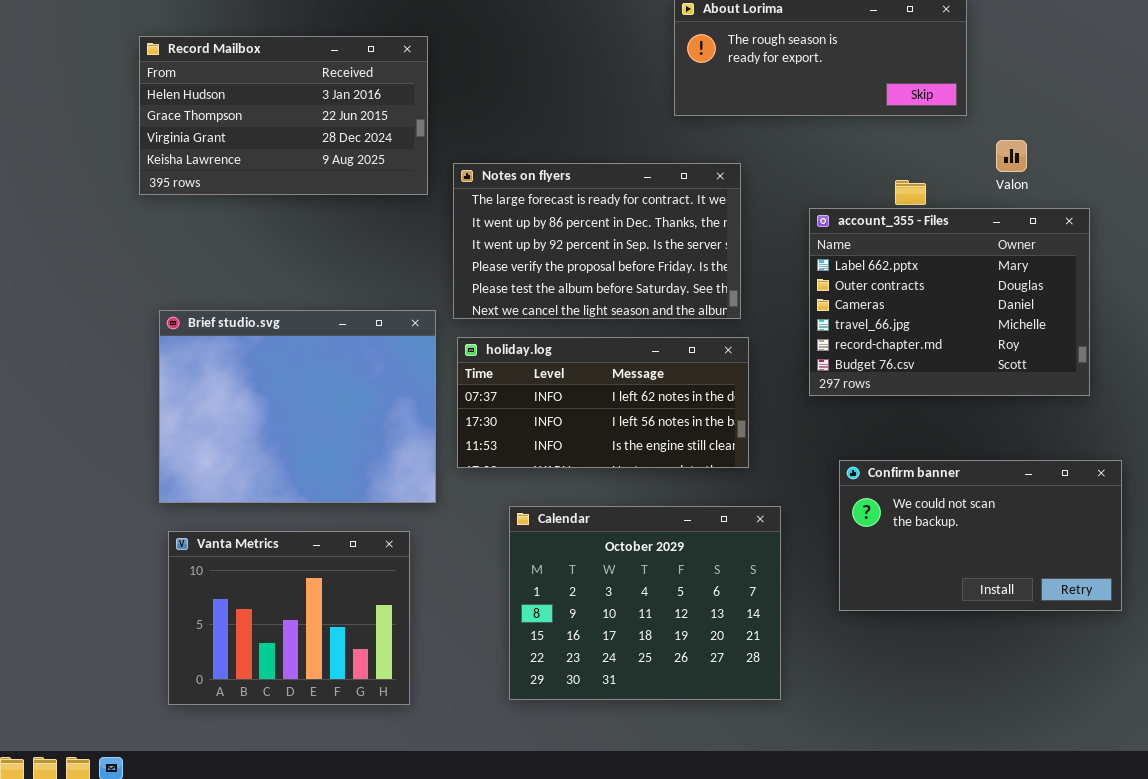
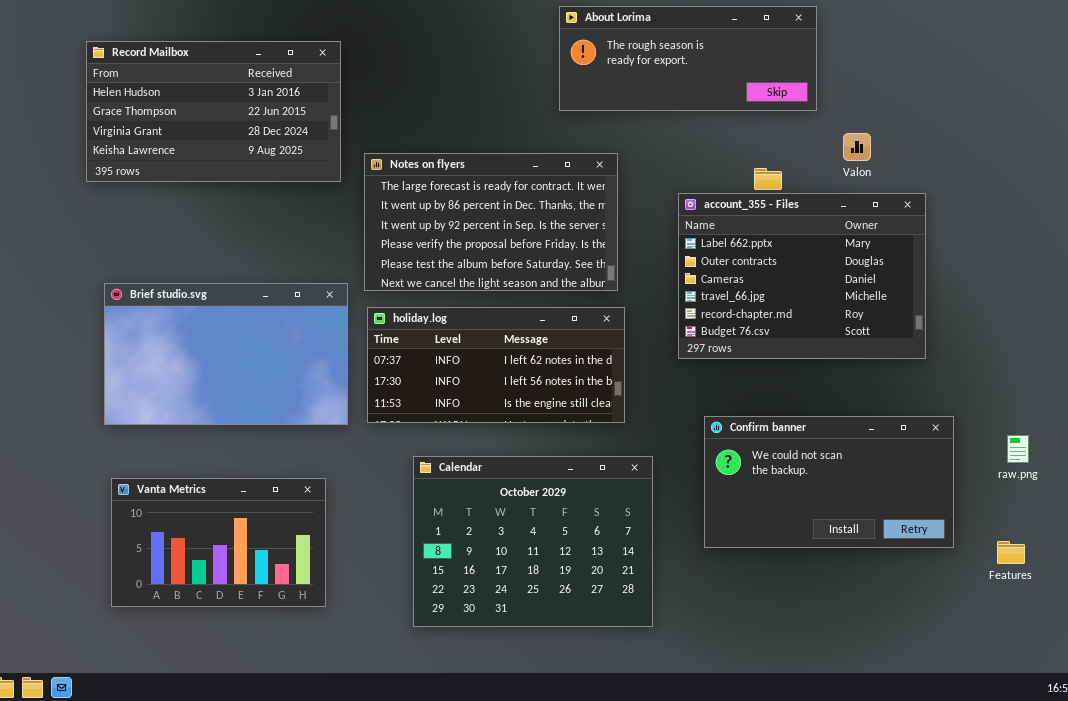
Brief studio.svg: [159,310,436,503] -> [104,283,348,425], resized
Vanta Metrics: [168,531,410,705] -> [111,478,326,607], resized

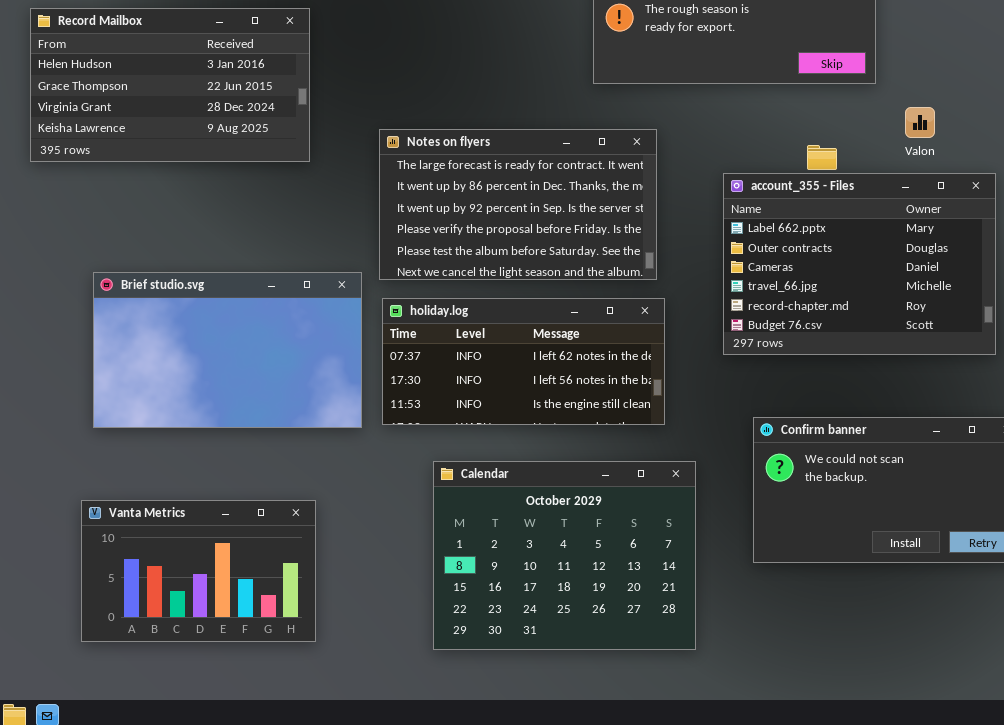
Record Mailbox: [86,41,341,182] -> [30,8,310,162], moved
Vanta Metrics: [111,478,326,607] -> [81,500,316,642], moved

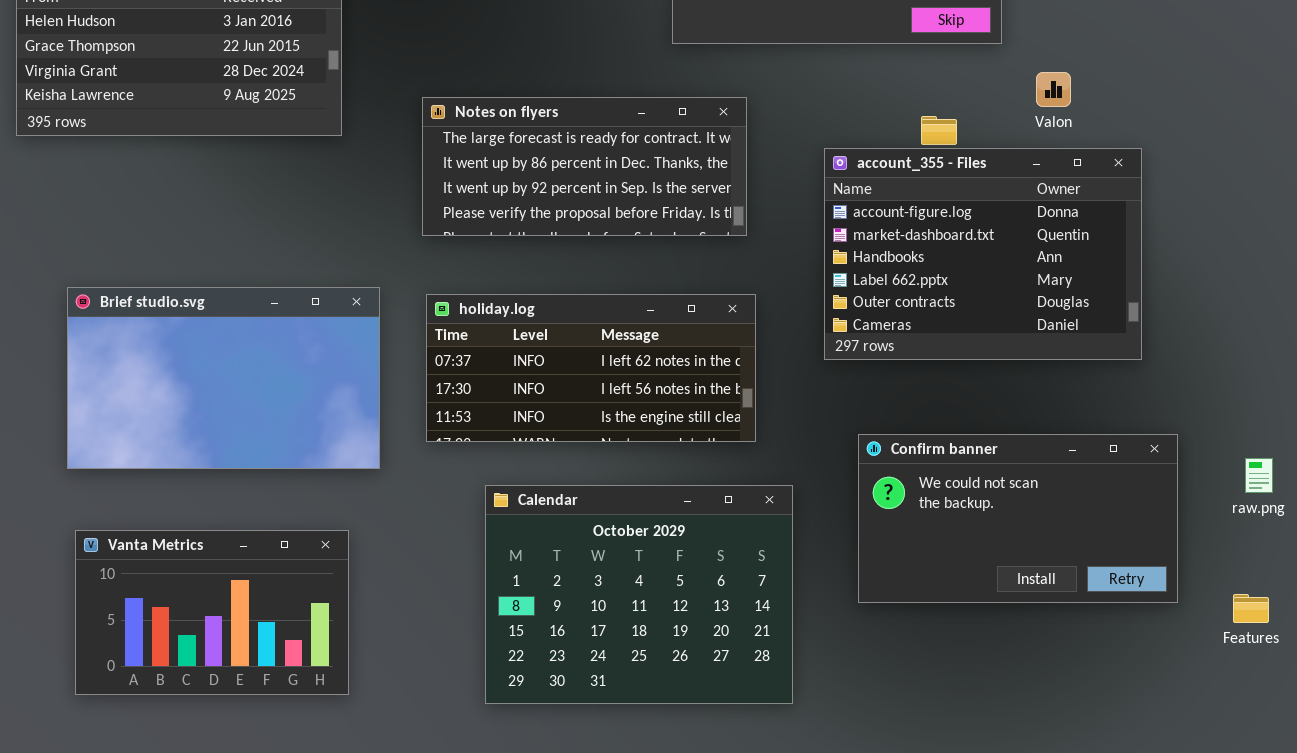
Notes on flyers: [379,129,657,280] -> [422,97,747,236], resized
account_355 - Files: [723,173,996,355] -> [824,148,1142,360], scrolled up 3 rows
Brief studio.svg: [93,272,362,428] -> [67,287,380,469], moved

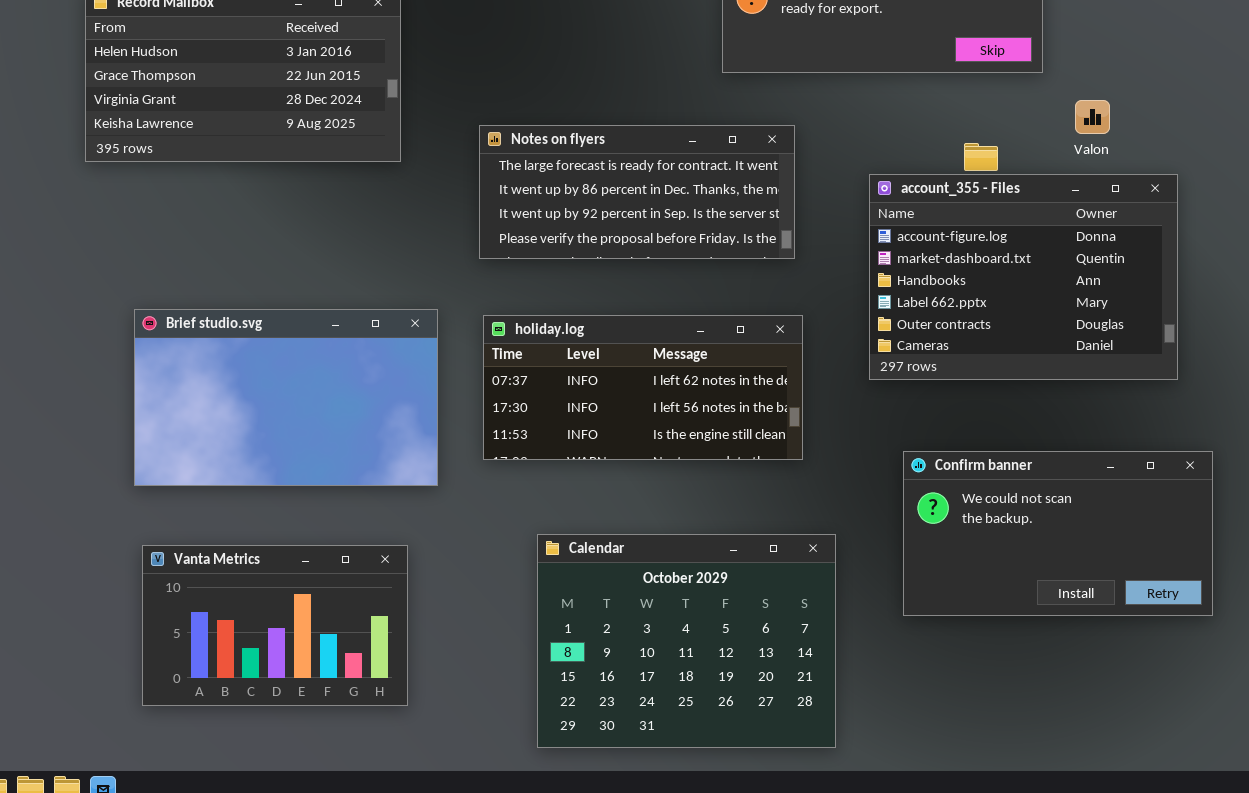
Calendar: [485,485,793,704] -> [537,534,836,748], moved

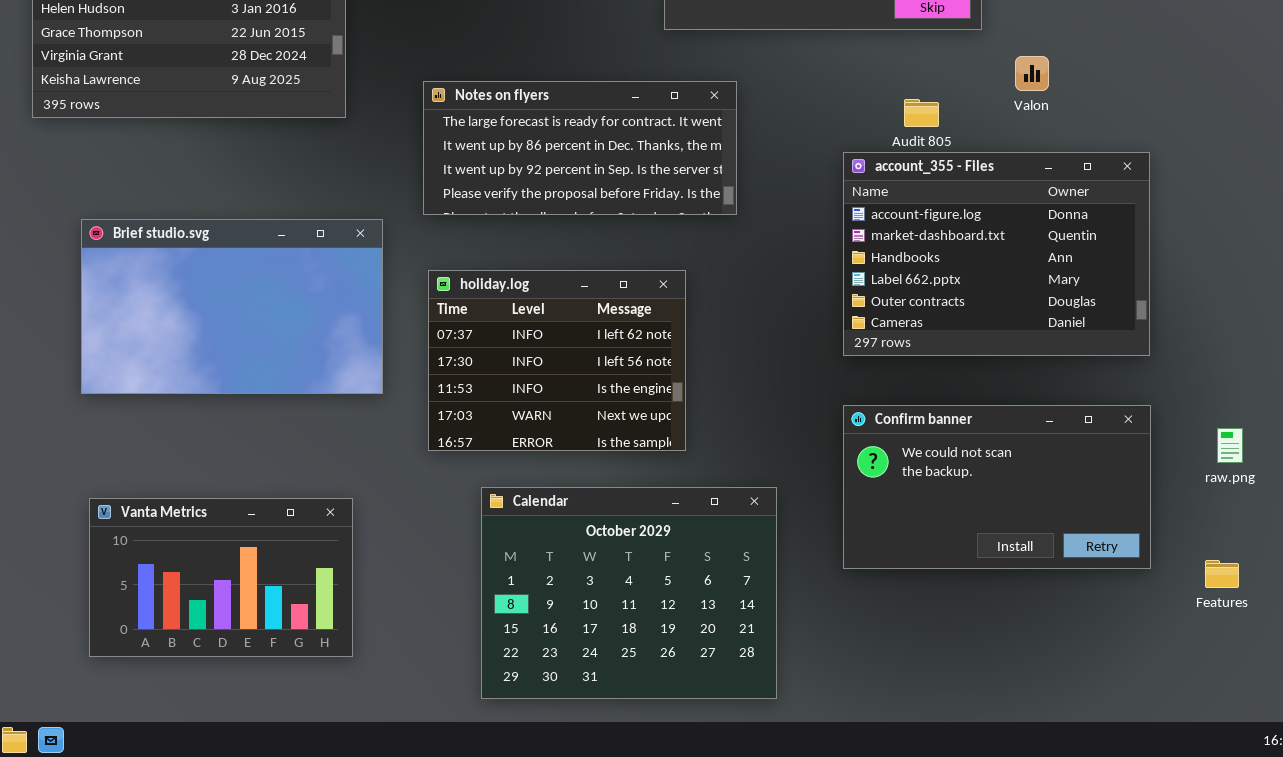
account_355 - Files: [869,174,1178,380] -> [843,152,1150,356], moved
Brief studio.svg: [134,309,438,486] -> [81,219,383,394], moved
holiday.log: [483,315,803,460] -> [428,270,686,451], resized

